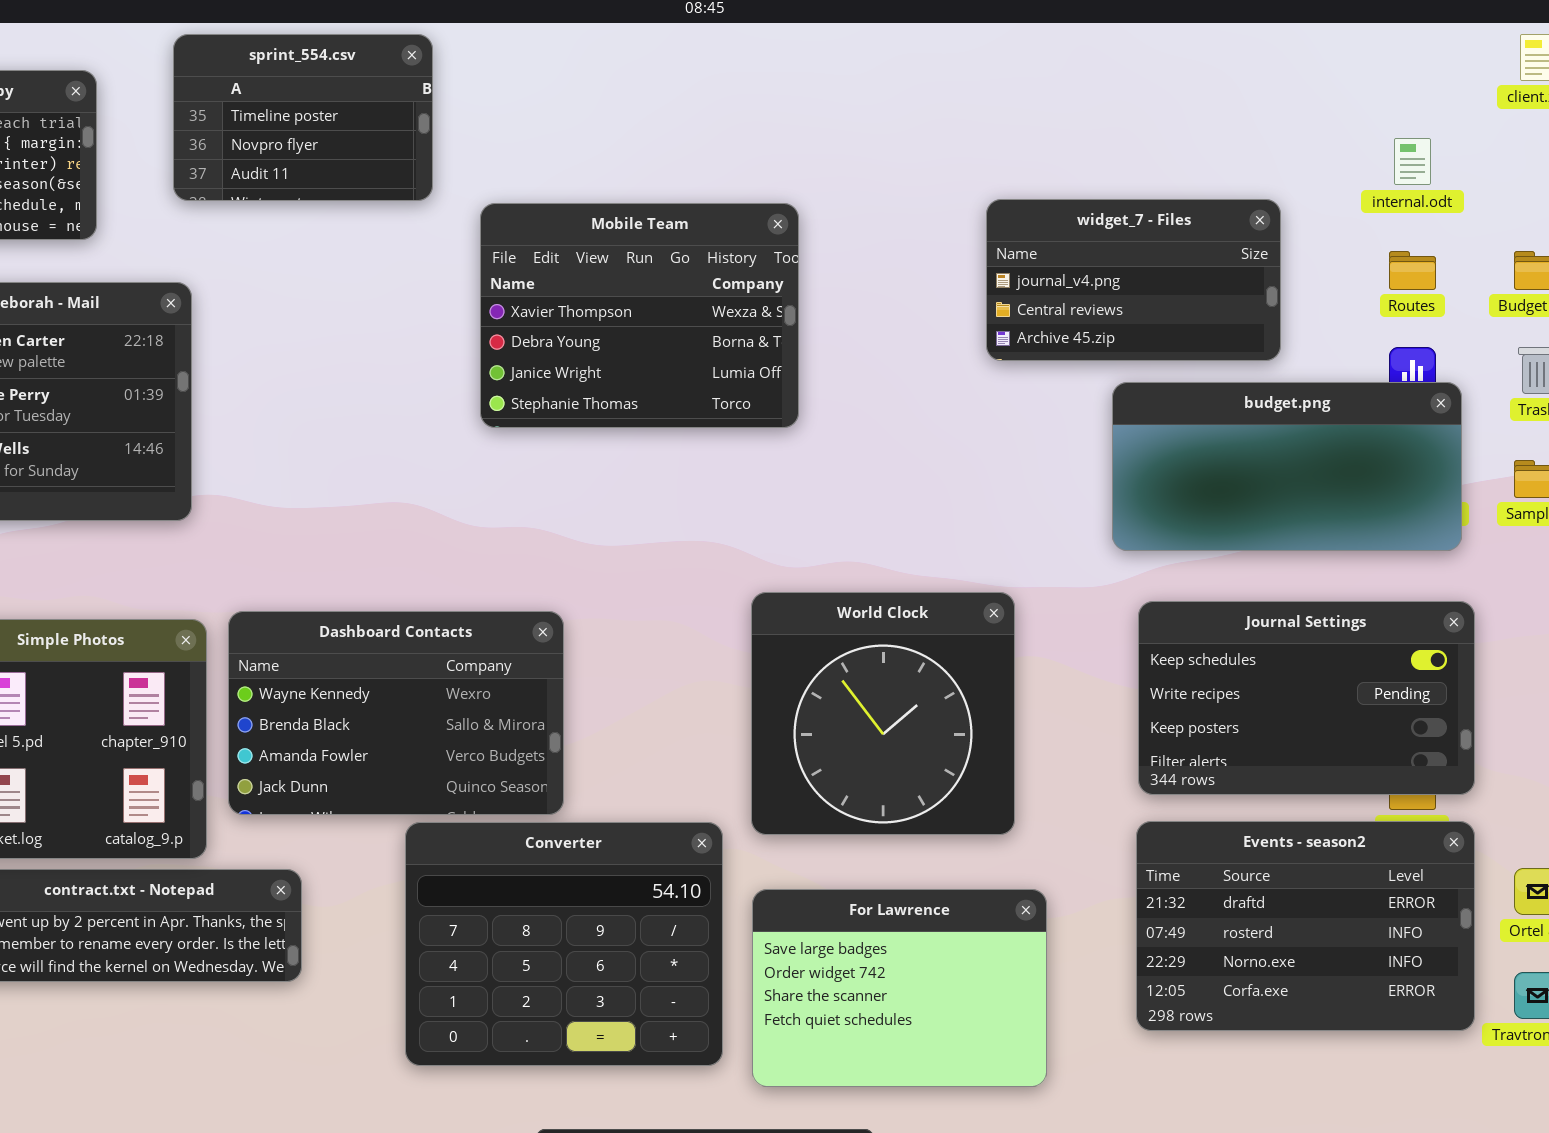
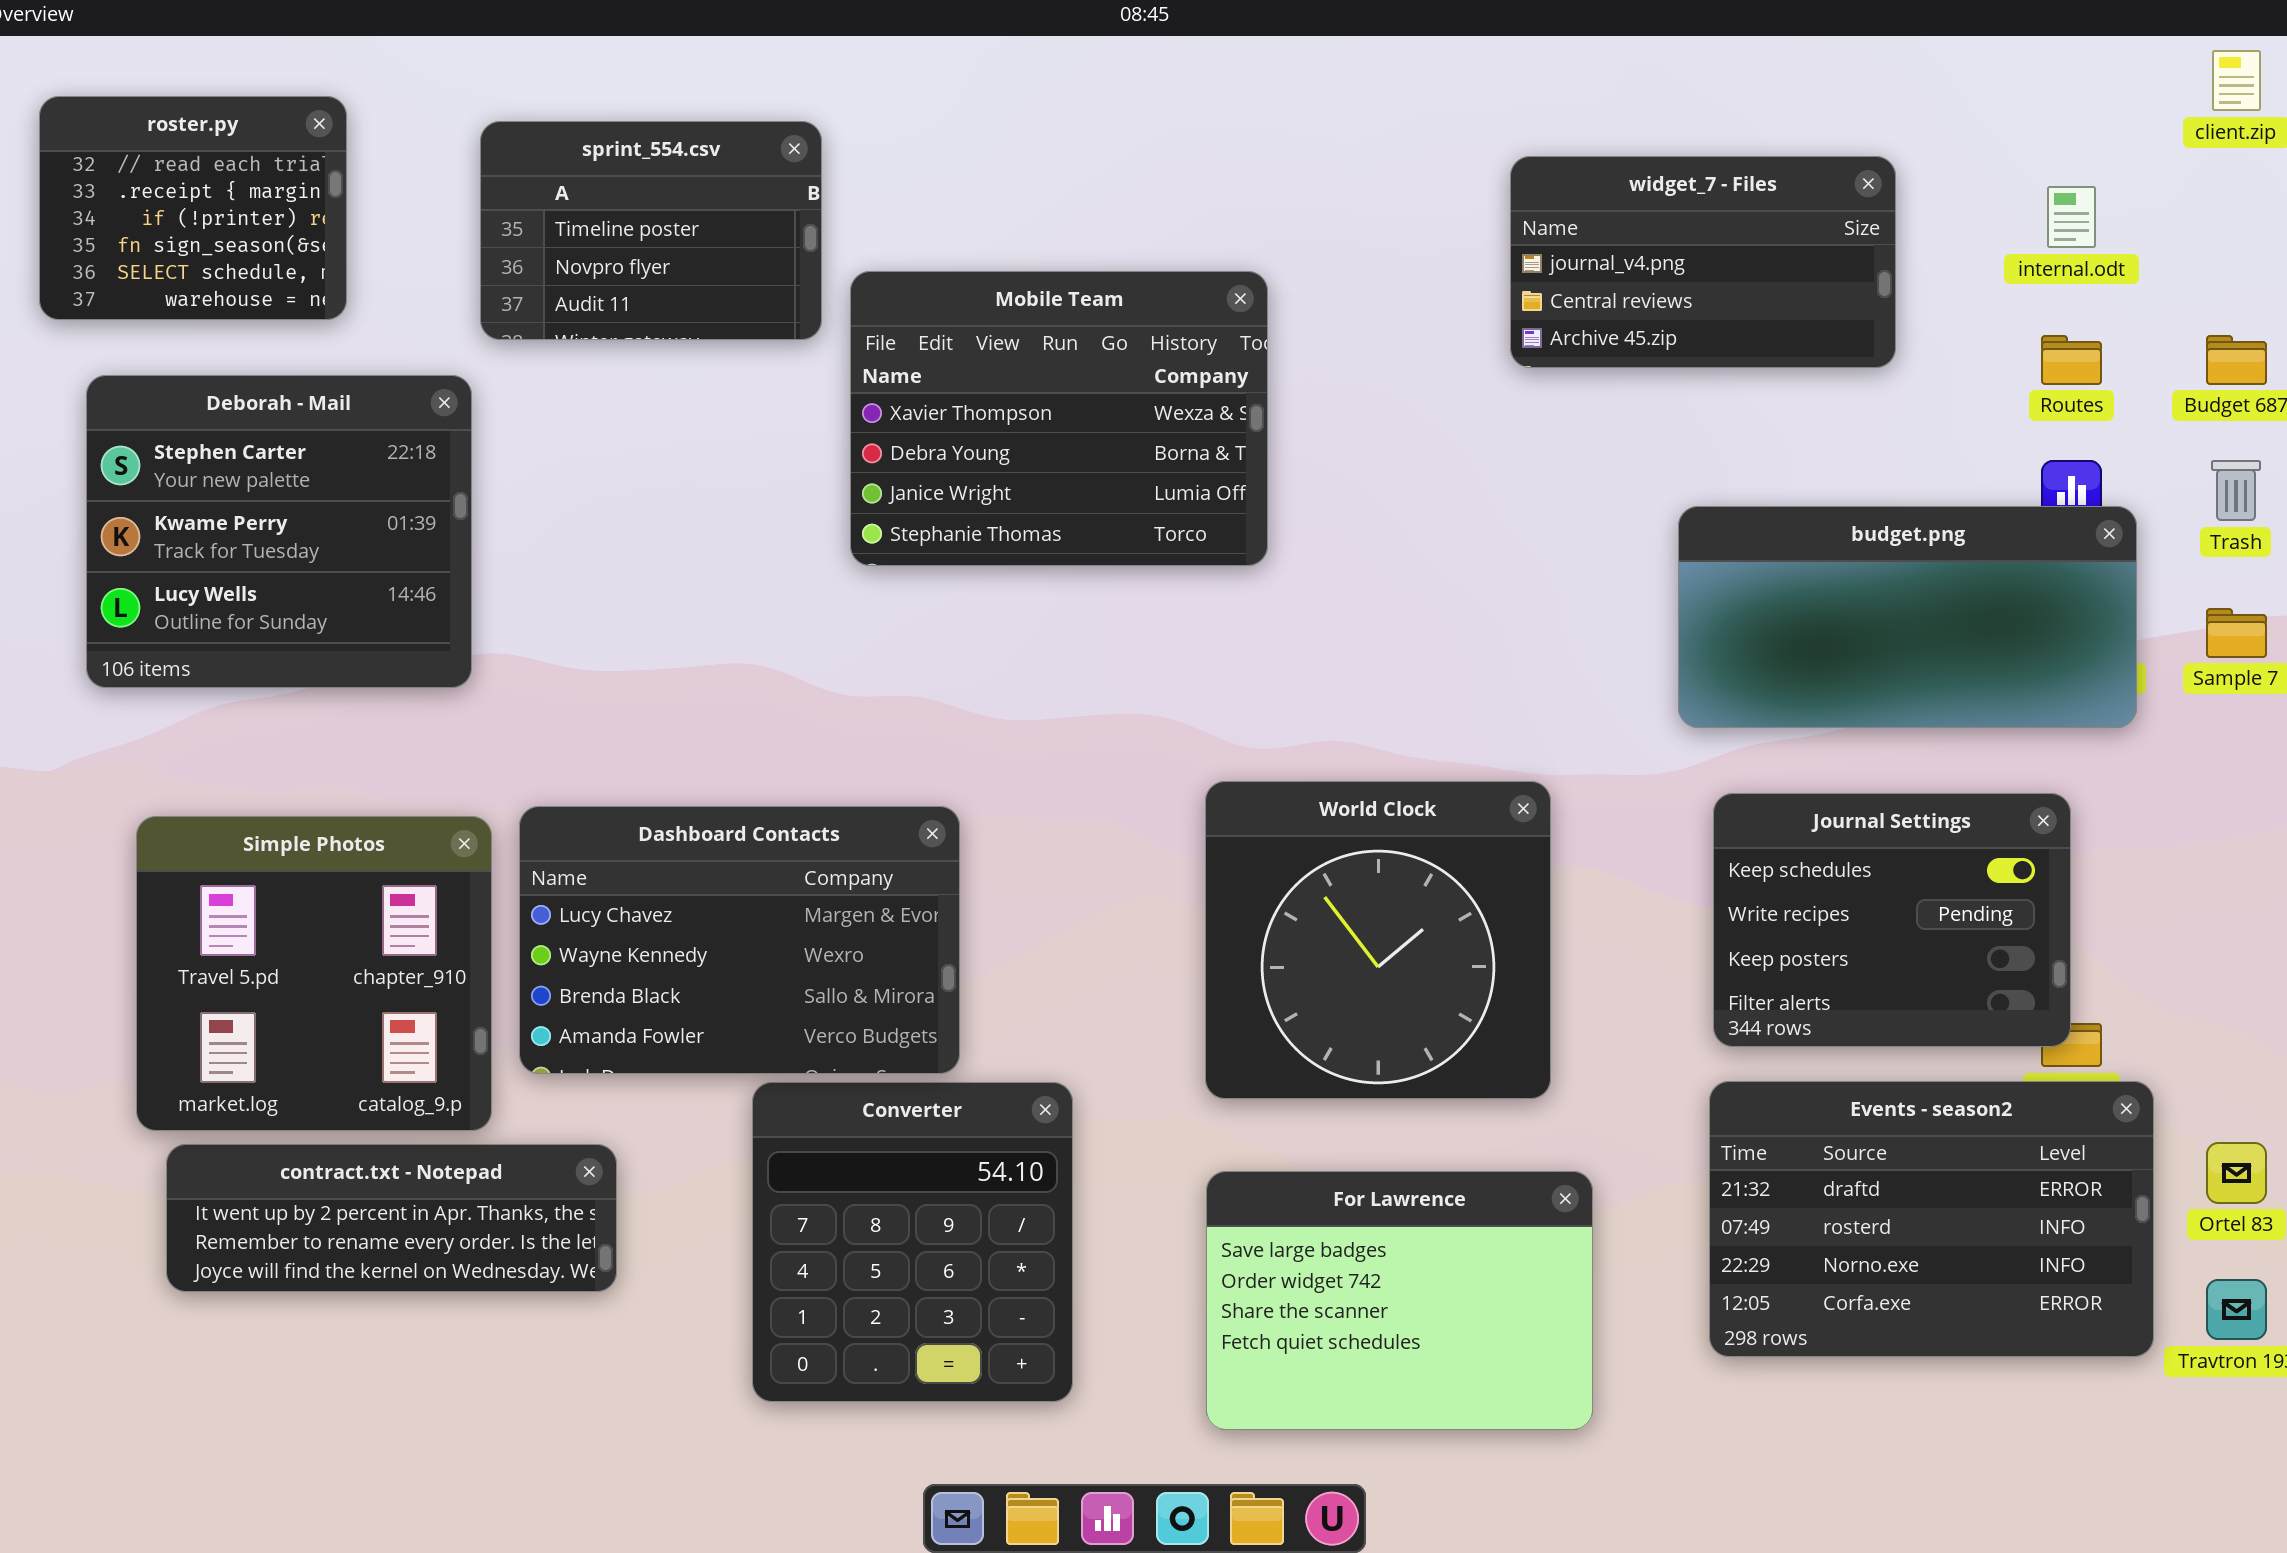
sprint_554.csv: [173,34,433,201] -> [480,121,822,340], moved
widget_7 - Files: [986,199,1281,361] -> [1510,156,1896,368], moved
Journal Settings: [1138,601,1475,795] -> [1713,793,2071,1047], resized
Dashboard Contacts: [228,611,564,815] -> [519,806,960,1074], scrolled up 1 row
Converter: [405,822,723,1066] -> [752,1082,1073,1402], resized

